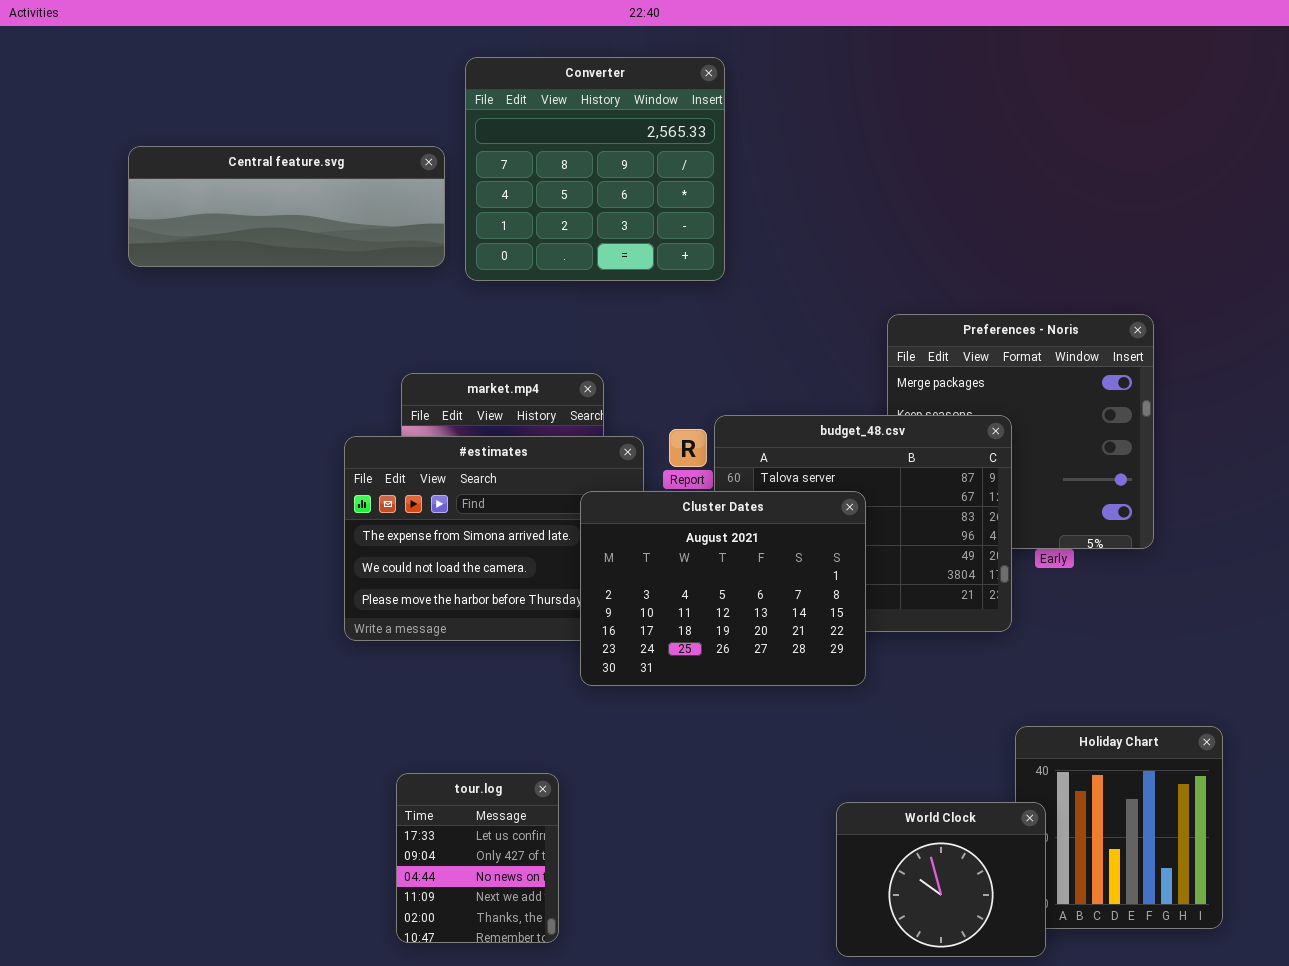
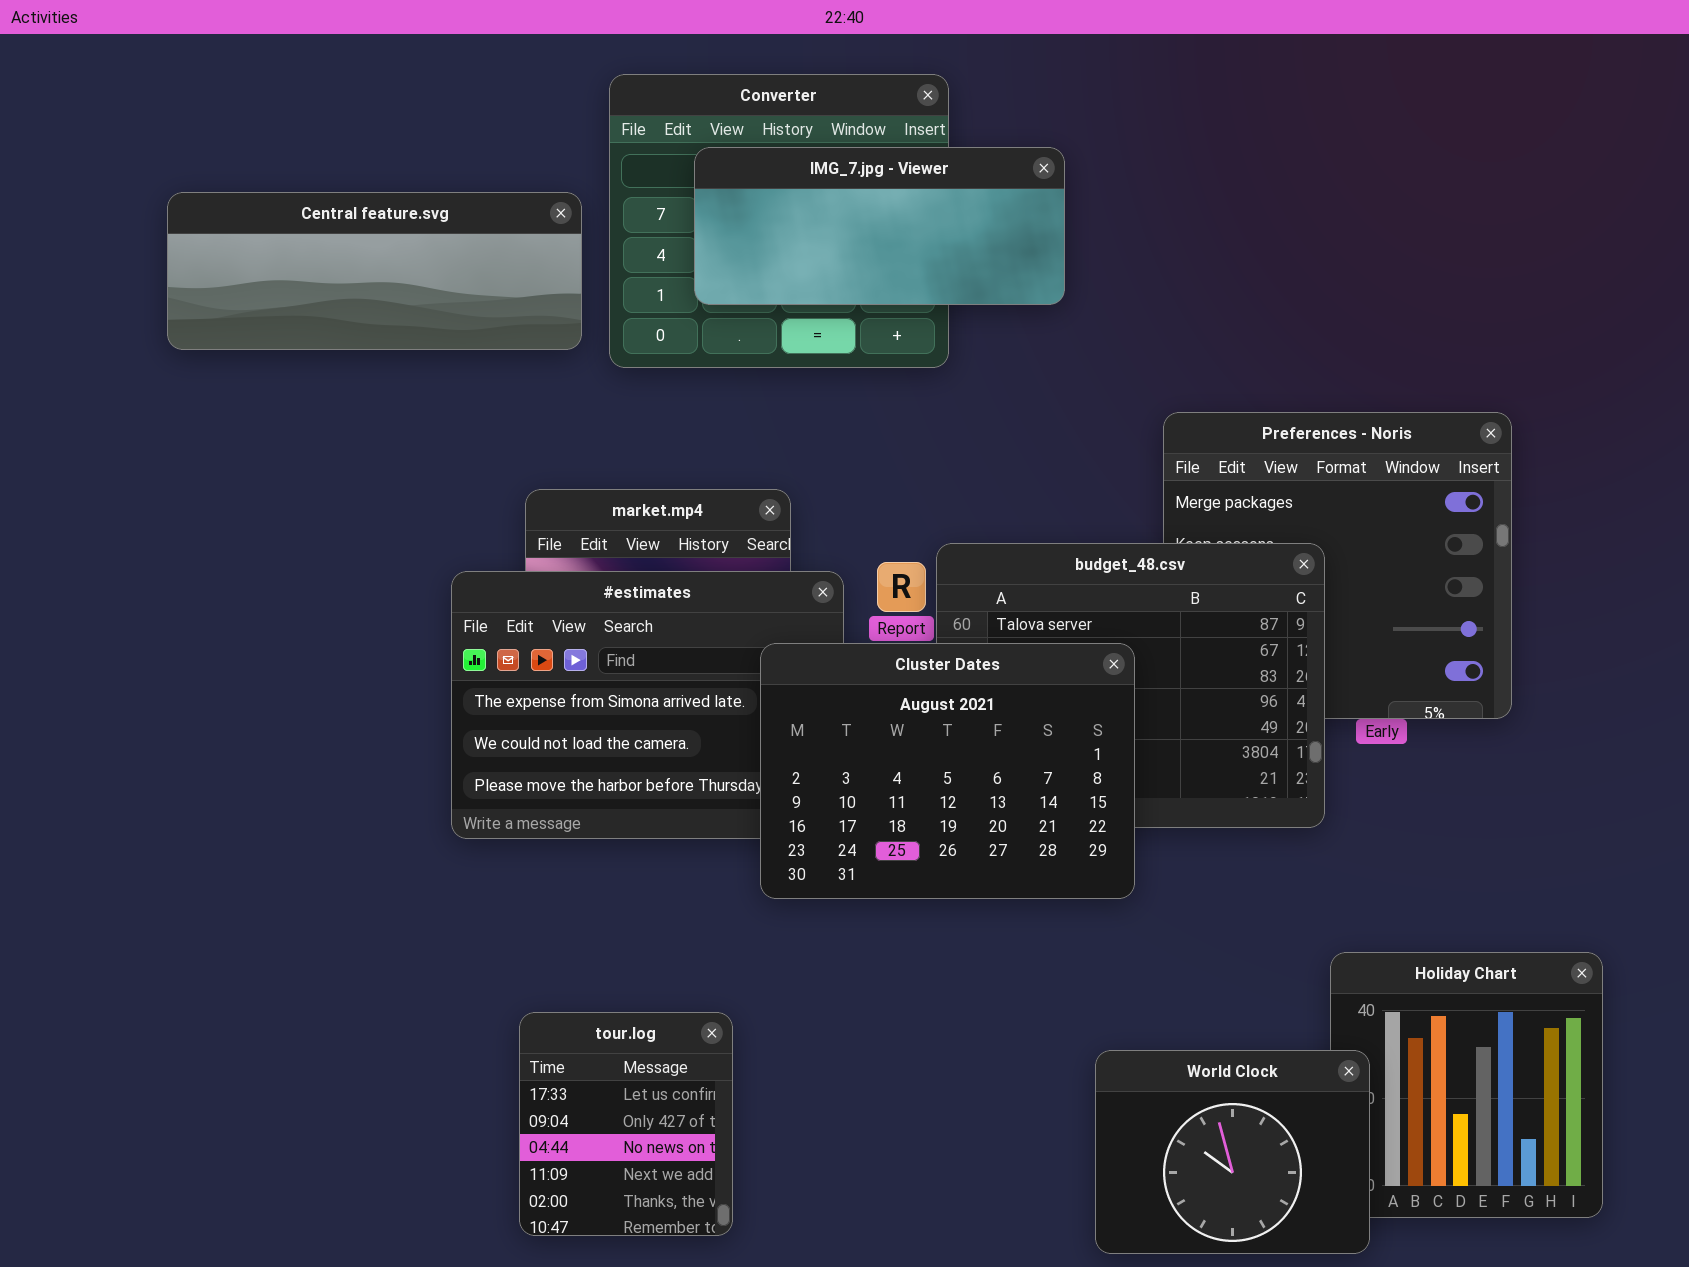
IMG_7.jpg - Viewer: none -> [694,147,1065,305], opened

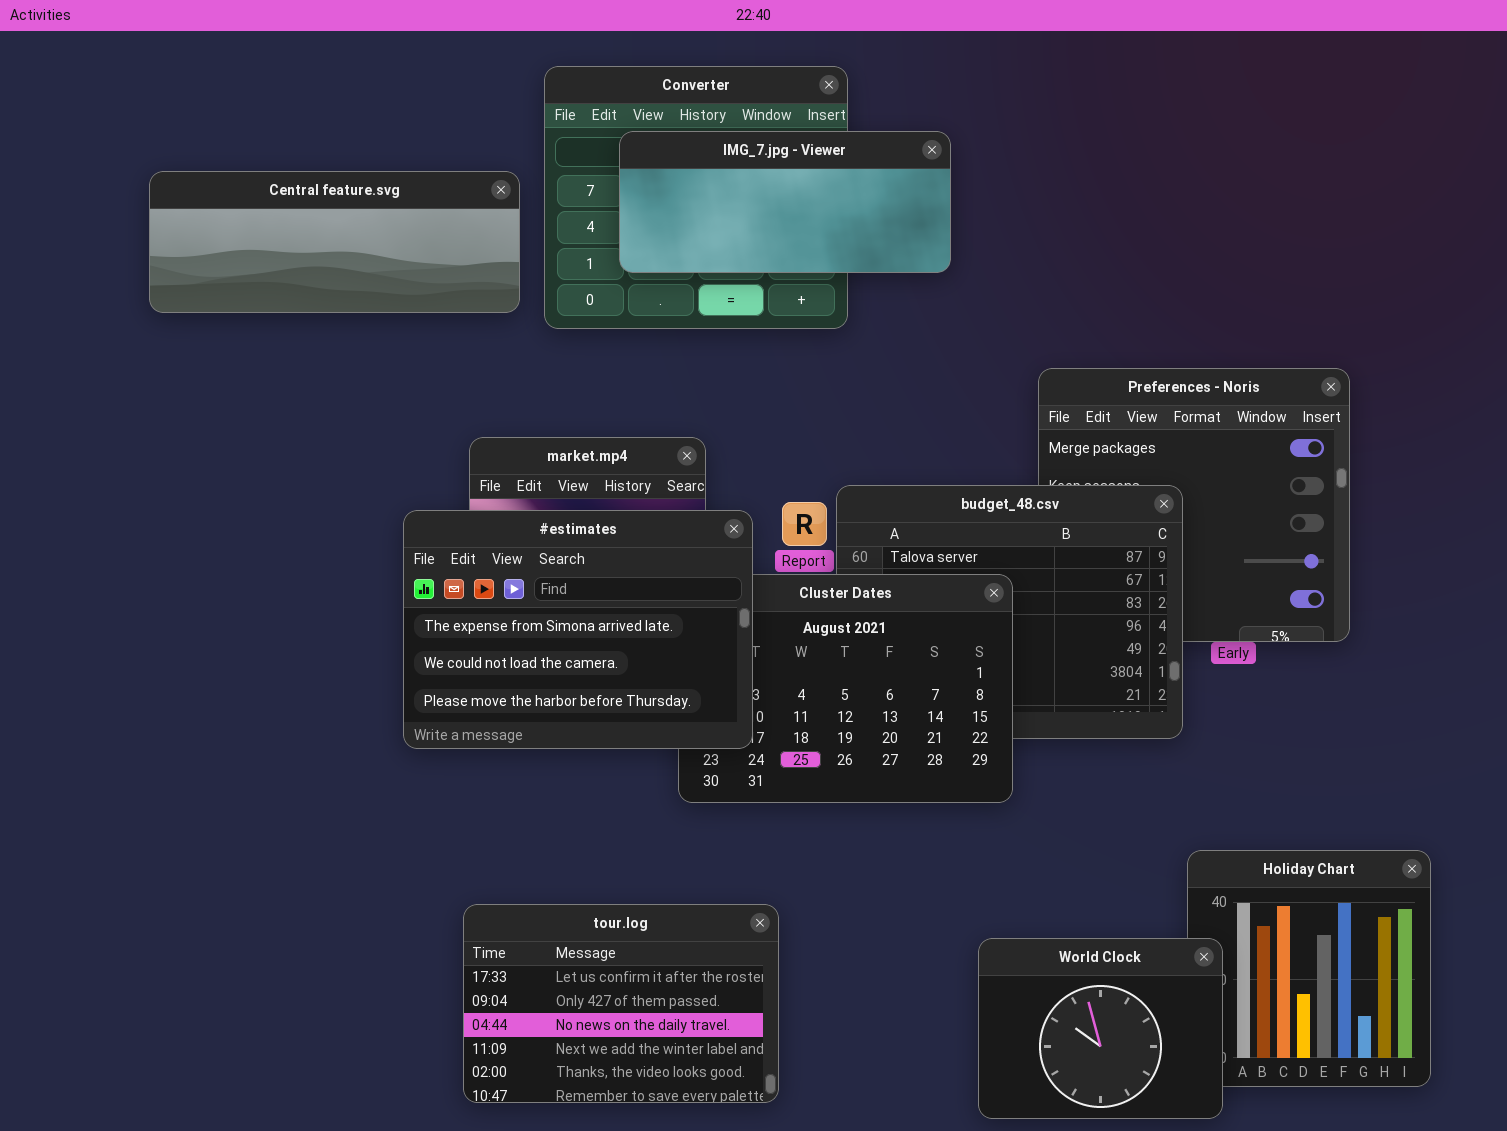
#estimates: [451,571,844,839] -> [403,510,753,749], raised
tour.log: [519,1012,733,1236] -> [463,904,779,1103], resized

